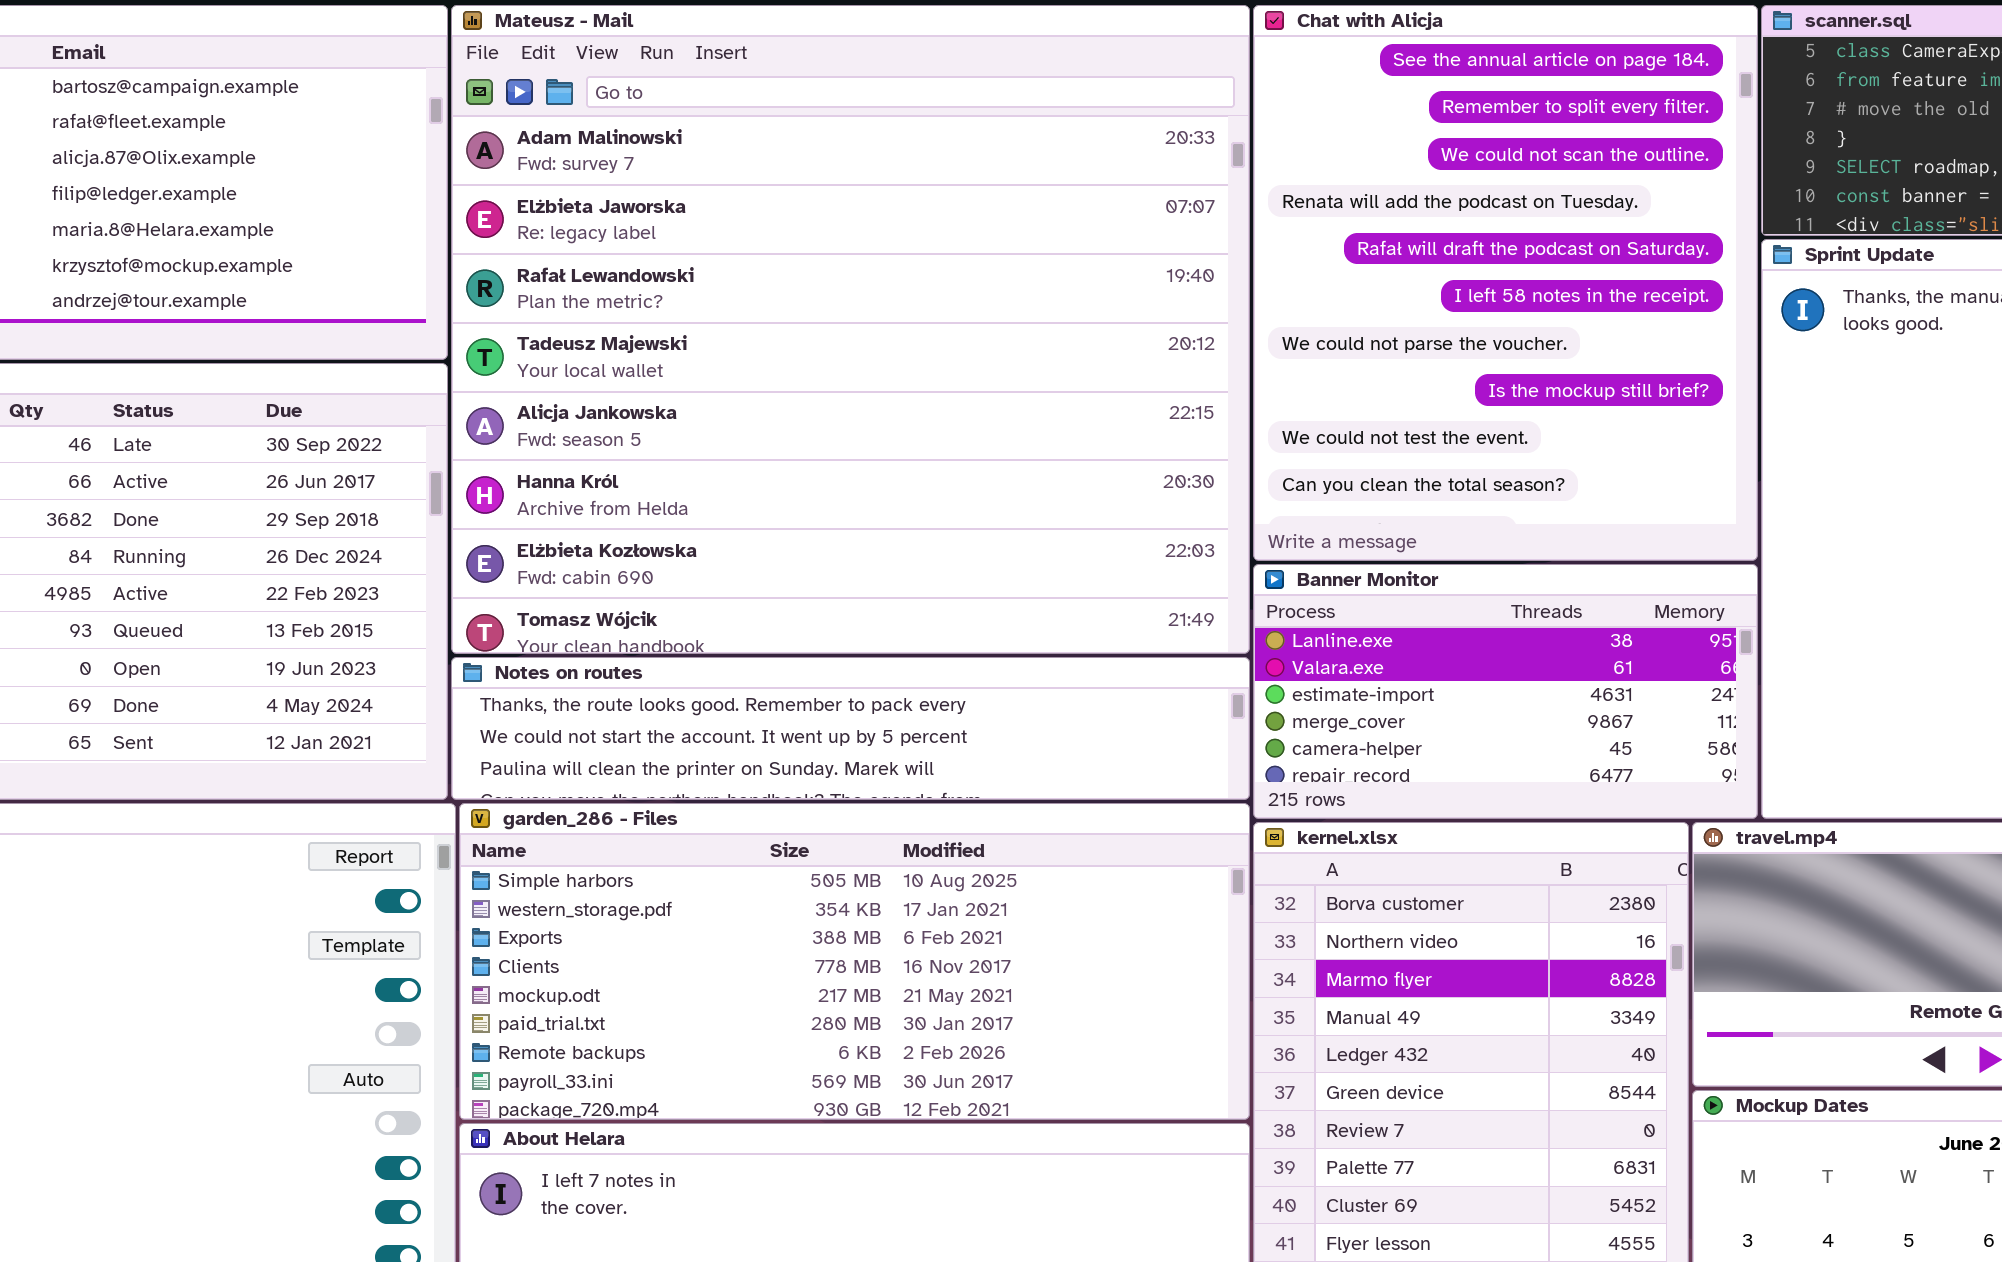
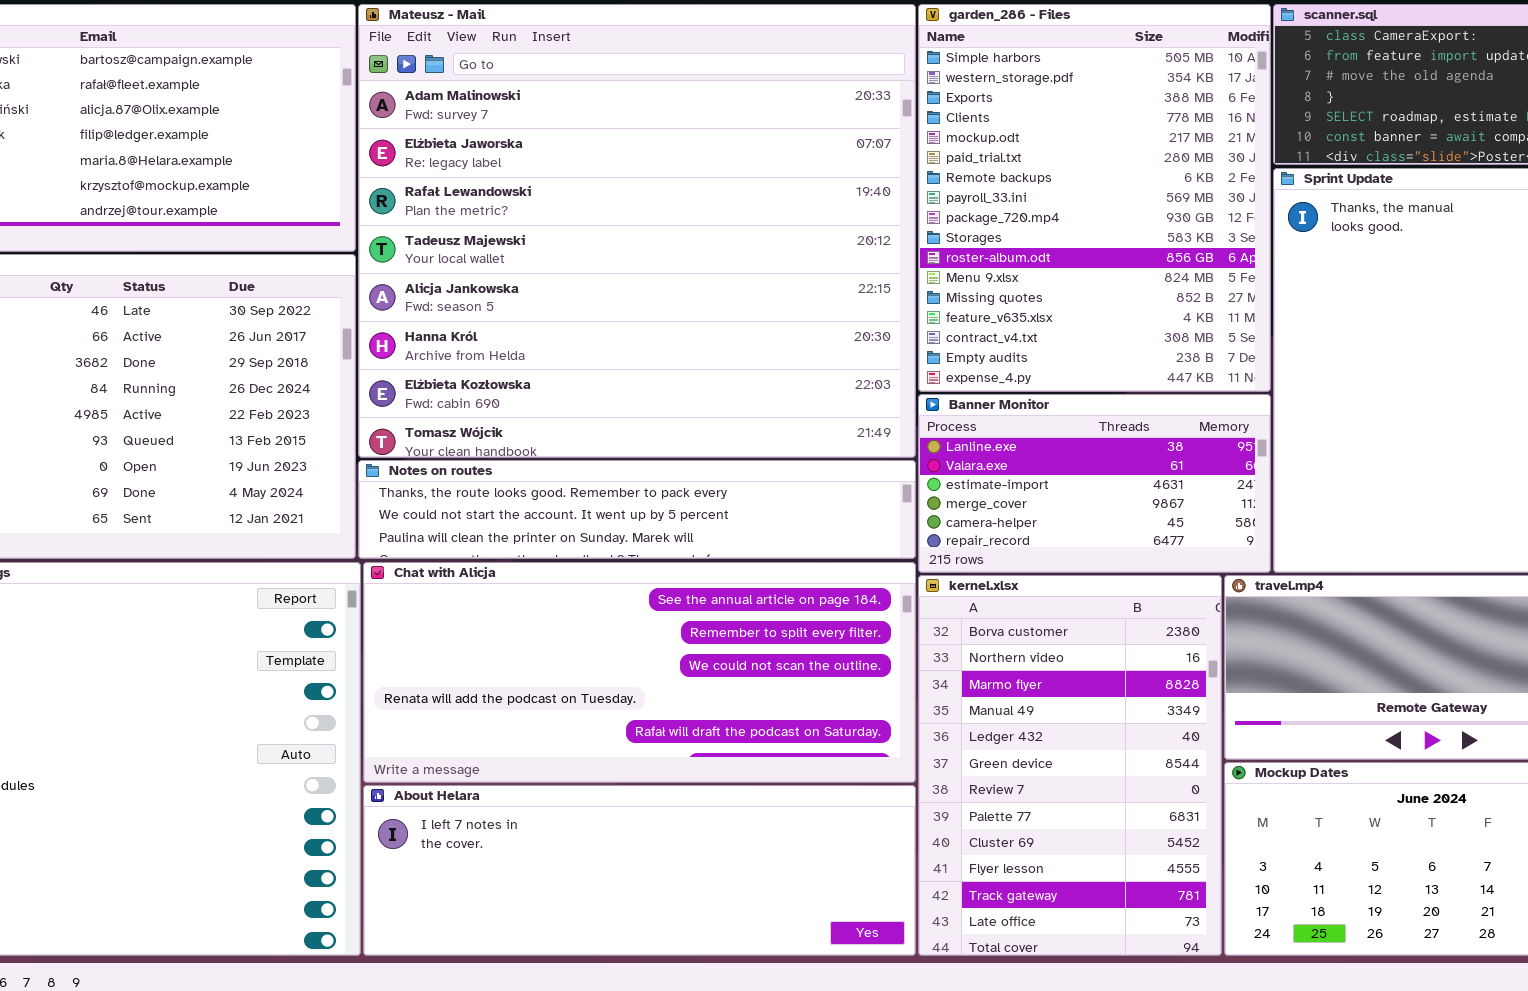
Chat with Alicja: [1253,5,1758,561] -> [363,562,916,783], moved, resized
garden_286 - Files: [459,803,1250,1120] -> [918,4,1271,392], moved, resized

